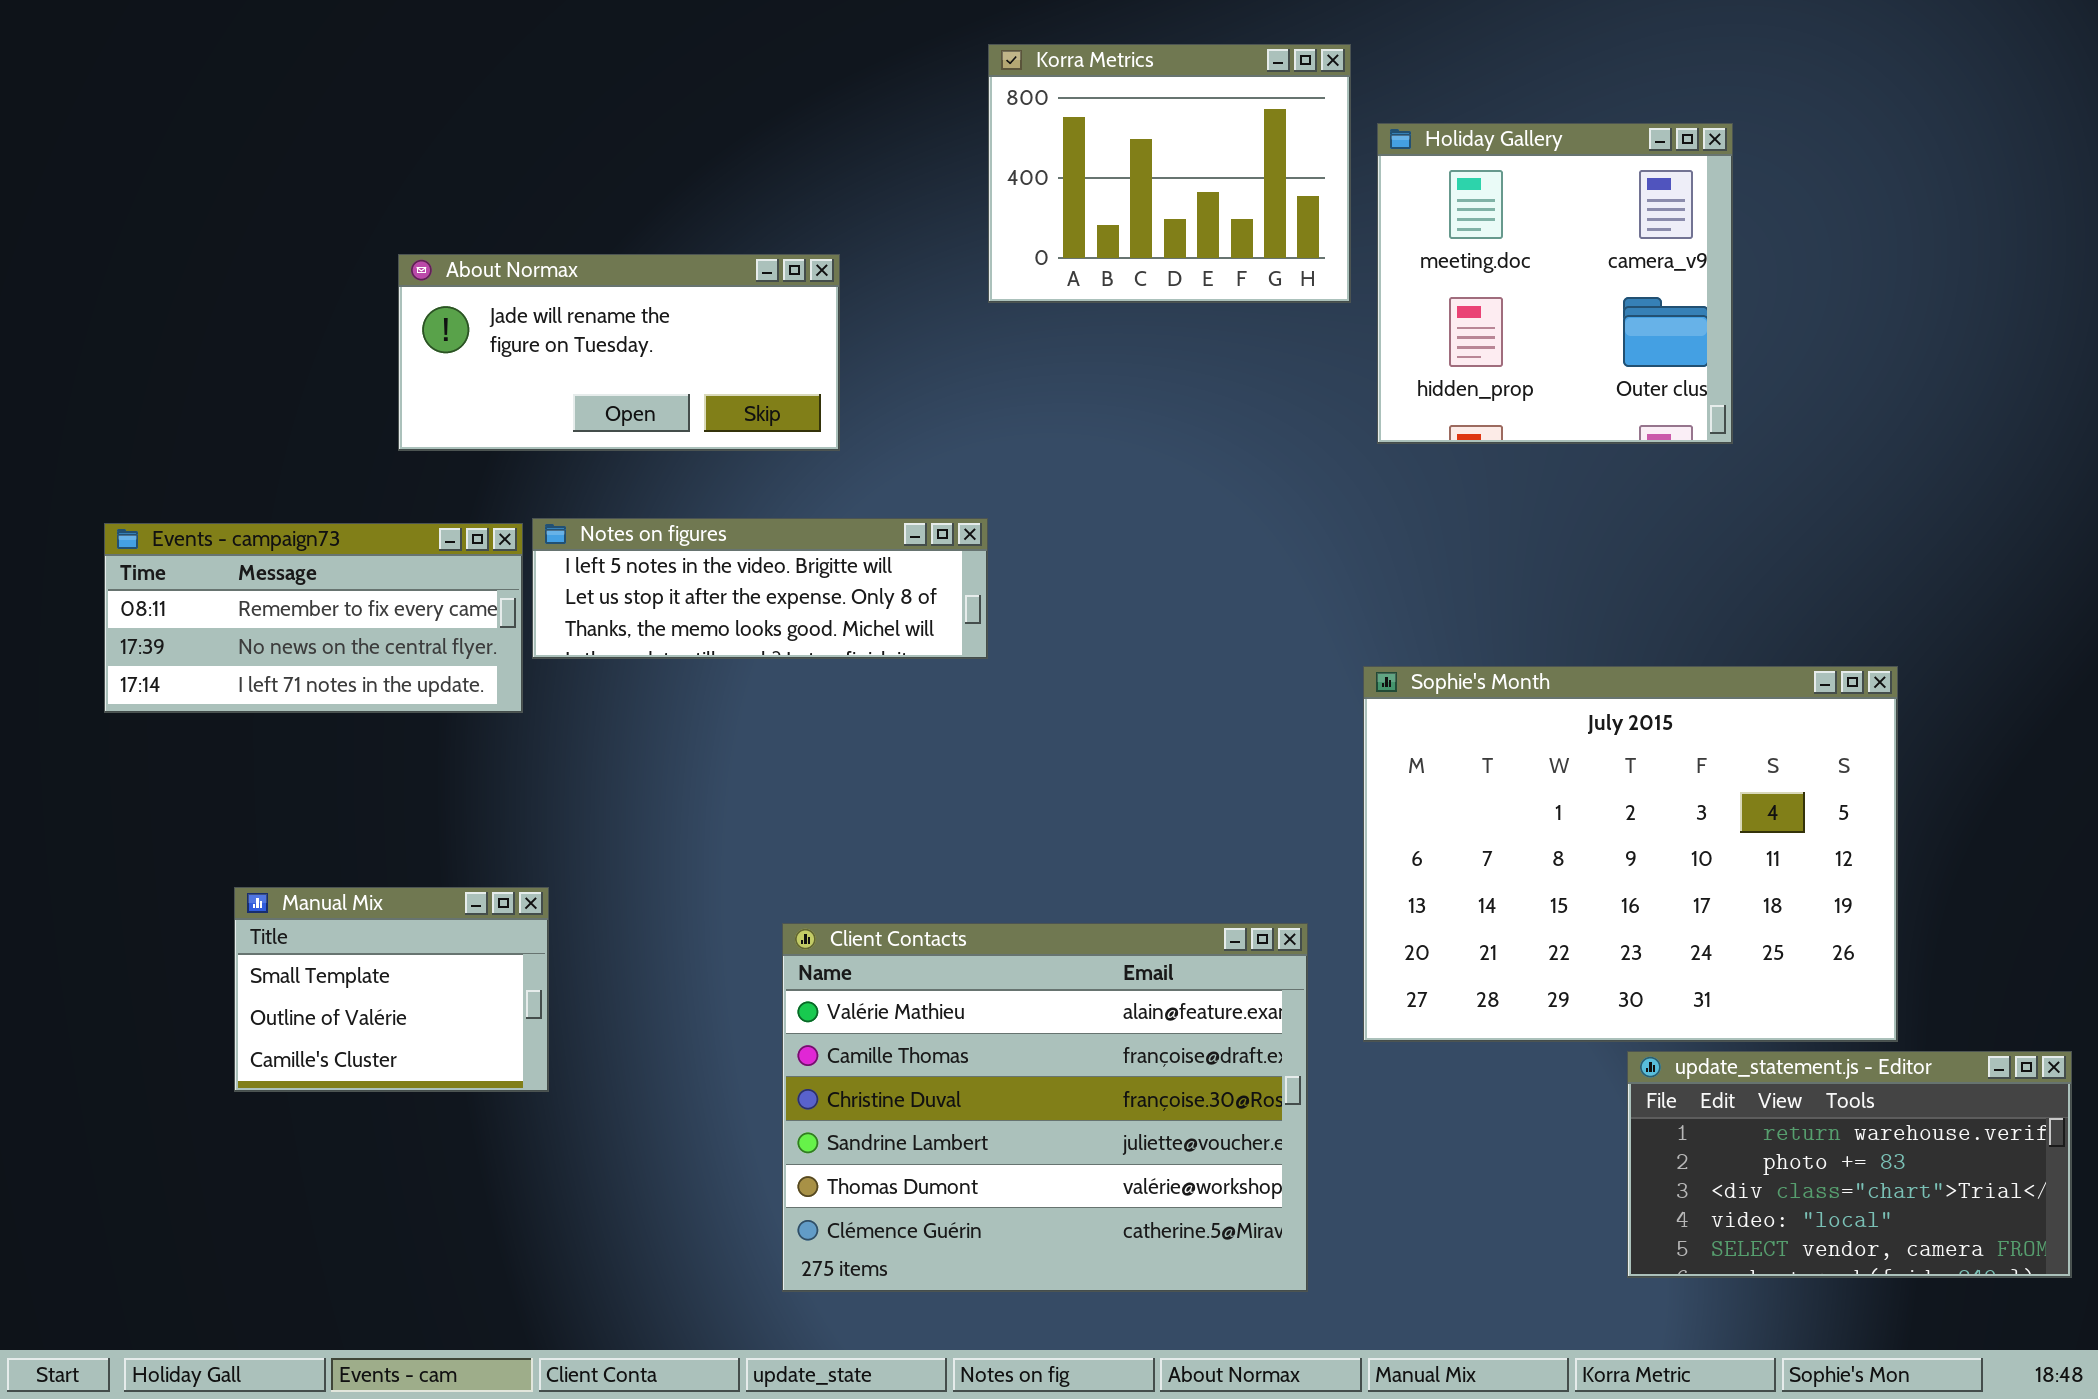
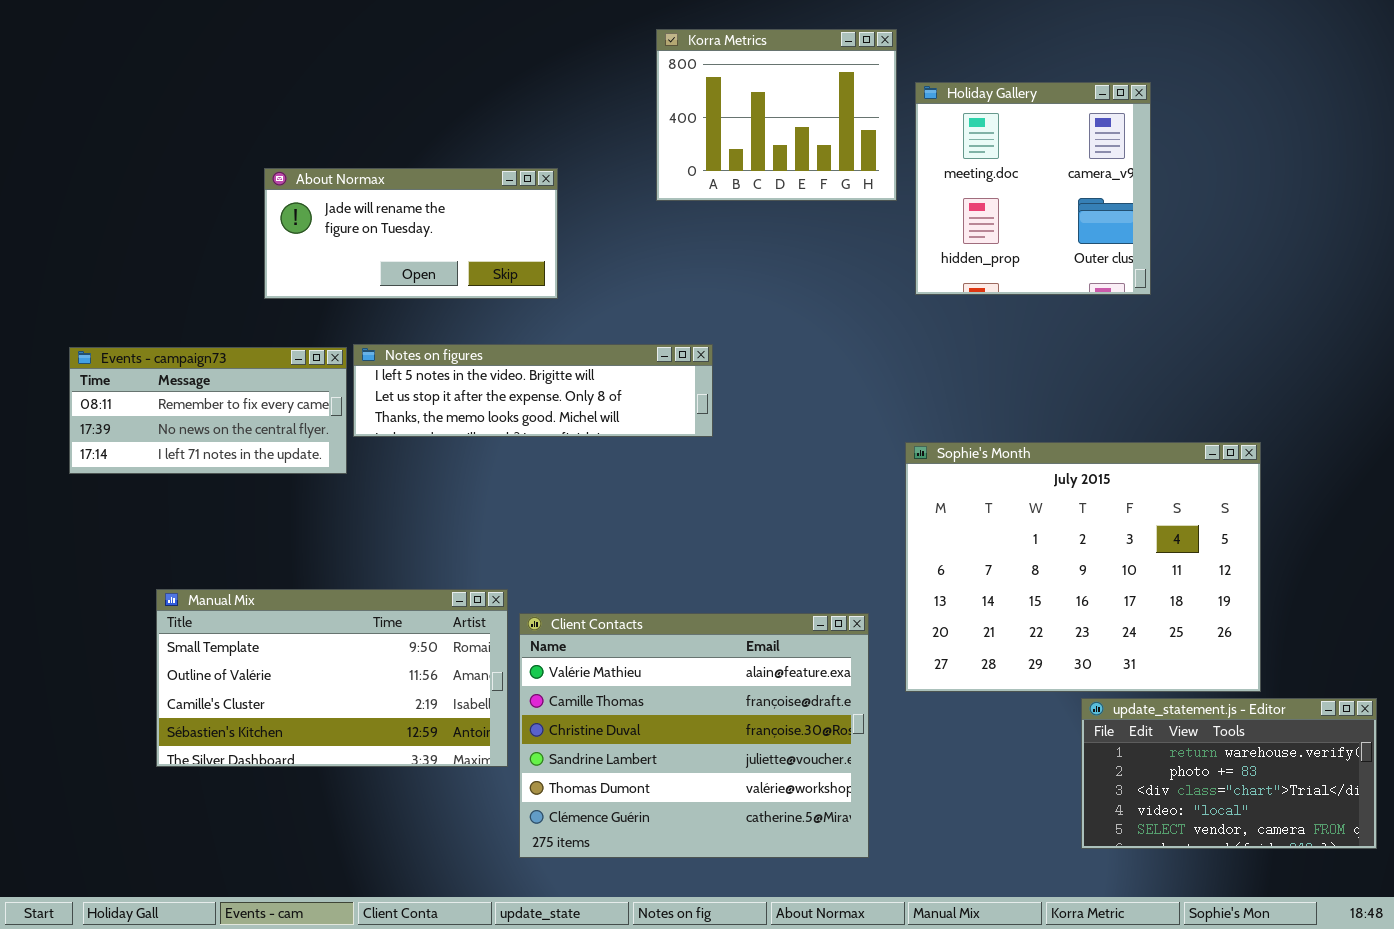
Notes on figures: [532,518,988,659] -> [353,344,713,437], resized
Manual Mix: [234,887,549,1092] -> [156,589,508,767], resized

